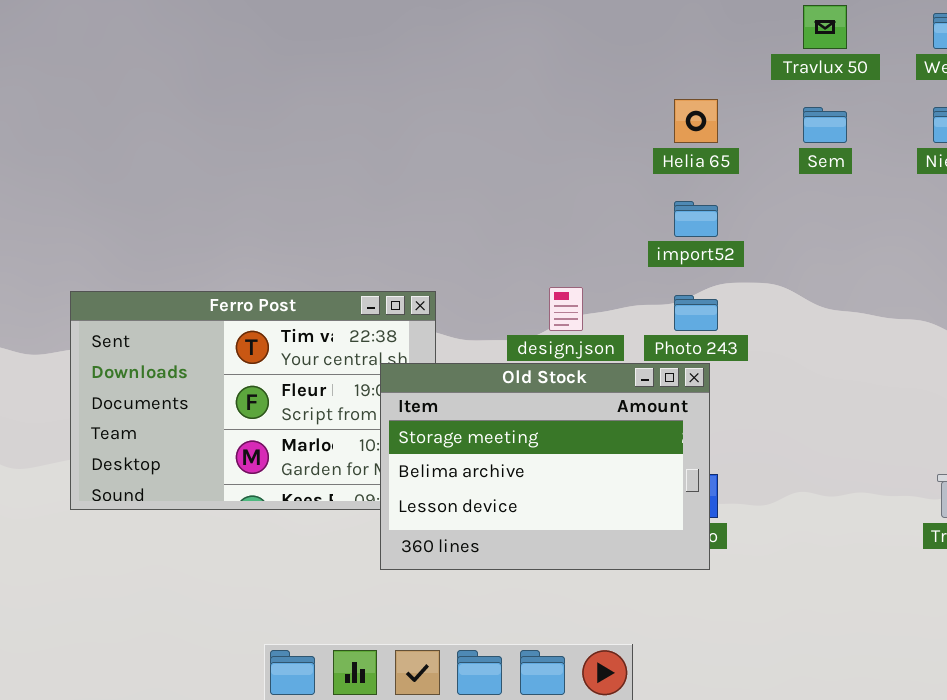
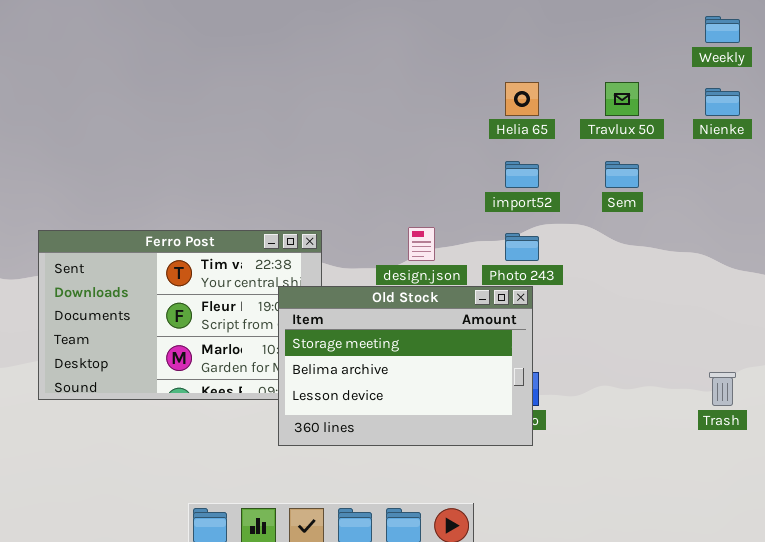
Travlux 50: [803,5,847,49] -> [605,82,639,116], moved
Sem: [803,107,847,143] -> [605,161,639,188], moved

